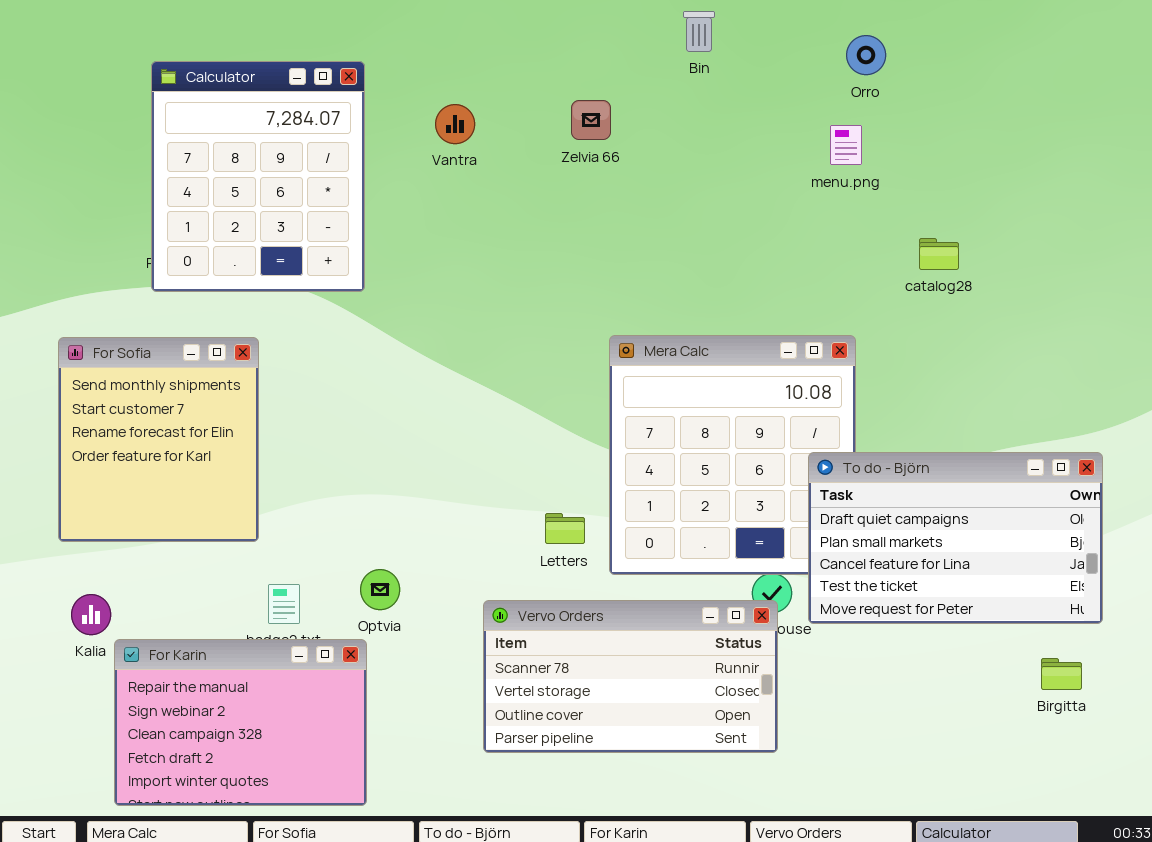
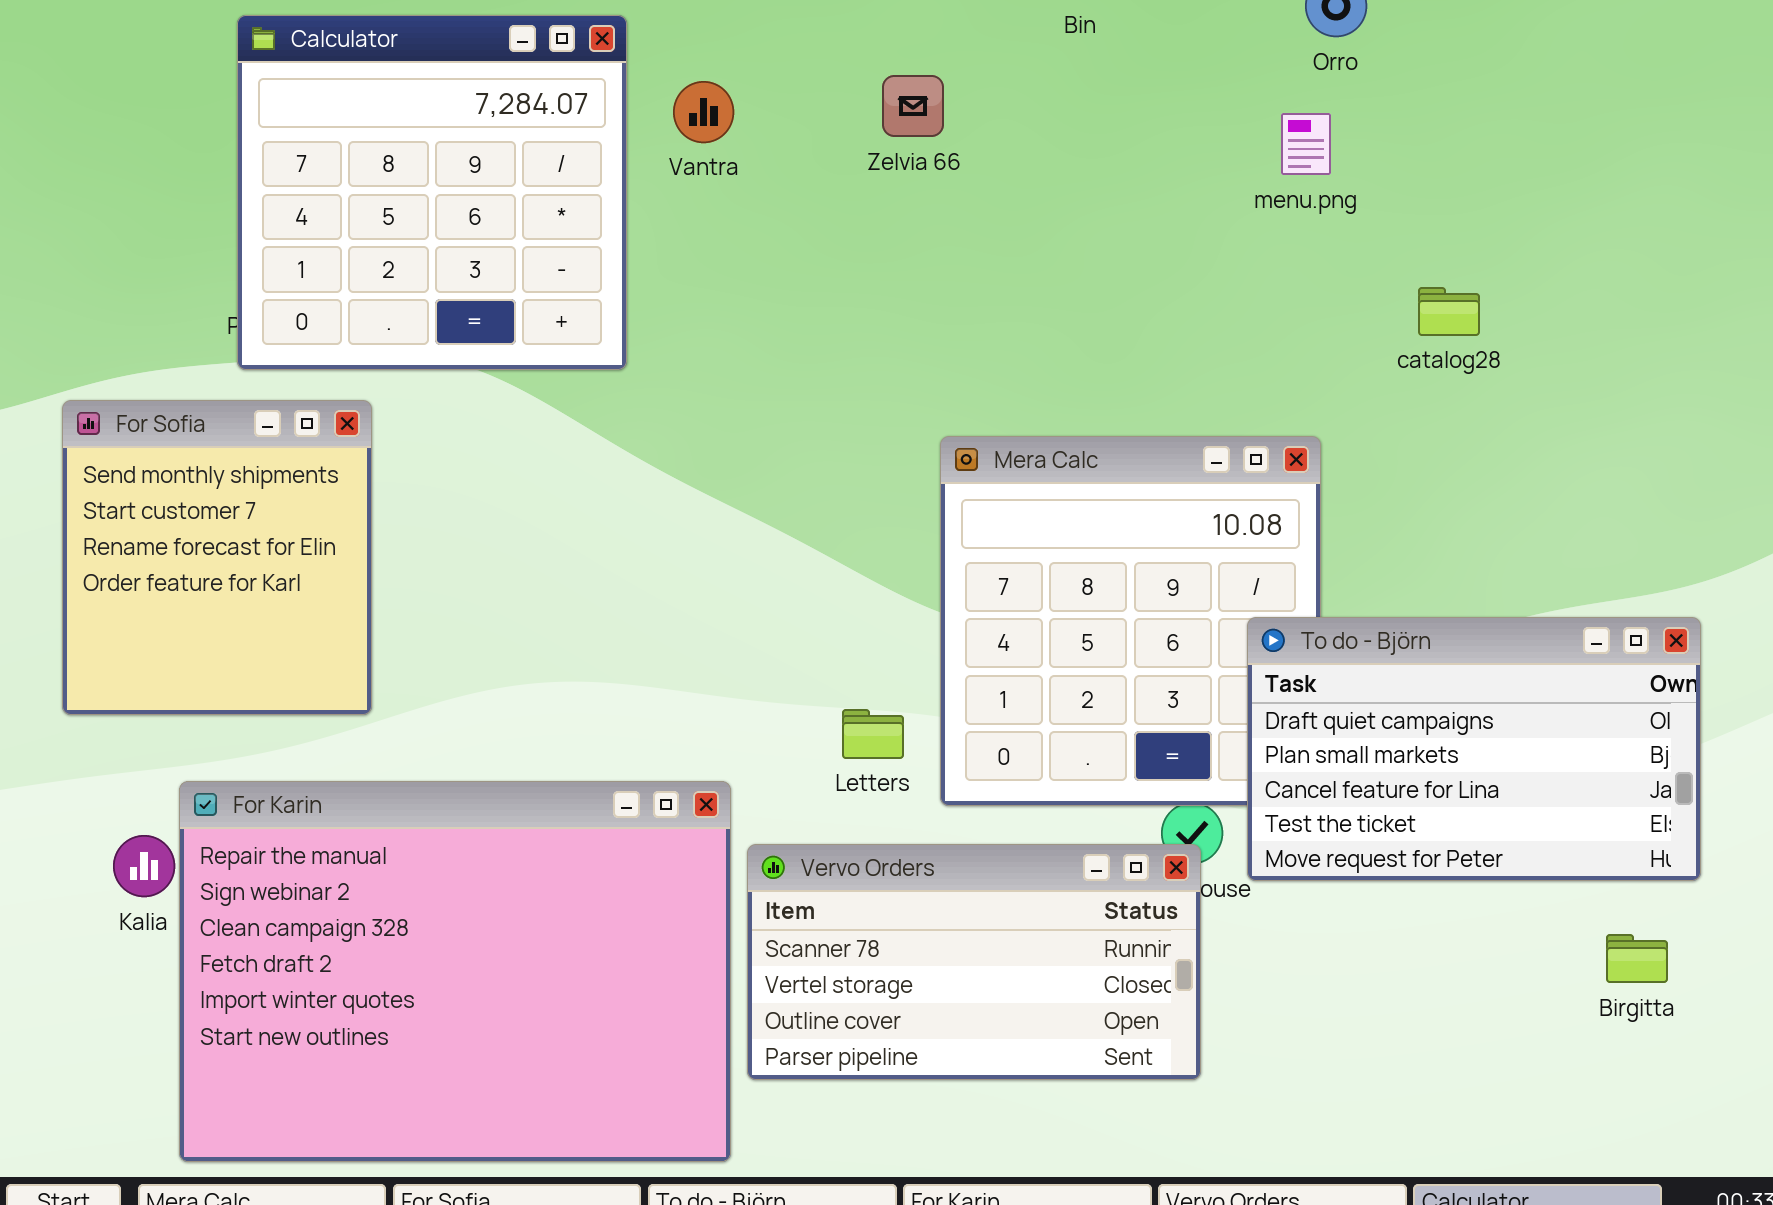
Calculator: [151,61,365,292] -> [237,15,627,370], resized
For Sofia: [58,337,259,542] -> [62,400,372,715], moved
For Karin: [114,639,367,806] -> [179,781,731,1162], resized

